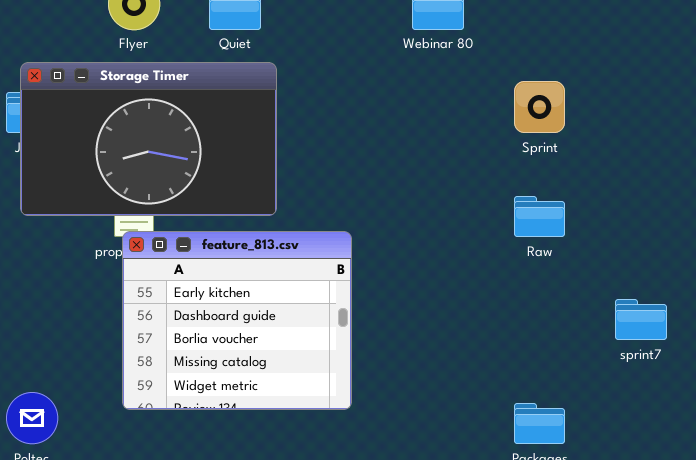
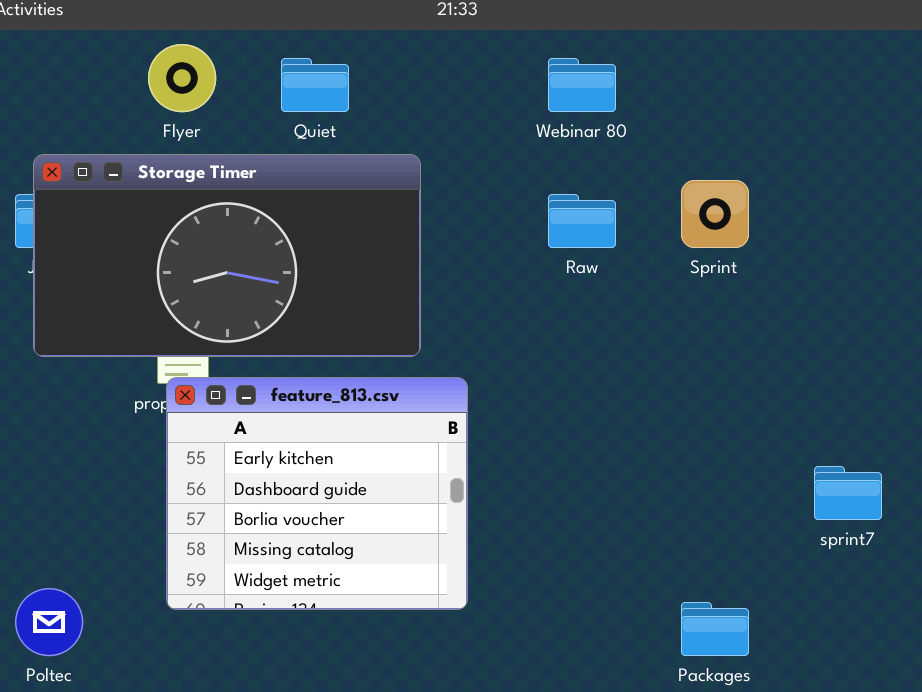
Storage Timer: [20,62,277,216] -> [33,154,421,357], resized
Raw: [514,196,565,237] -> [548,194,616,248], moved

